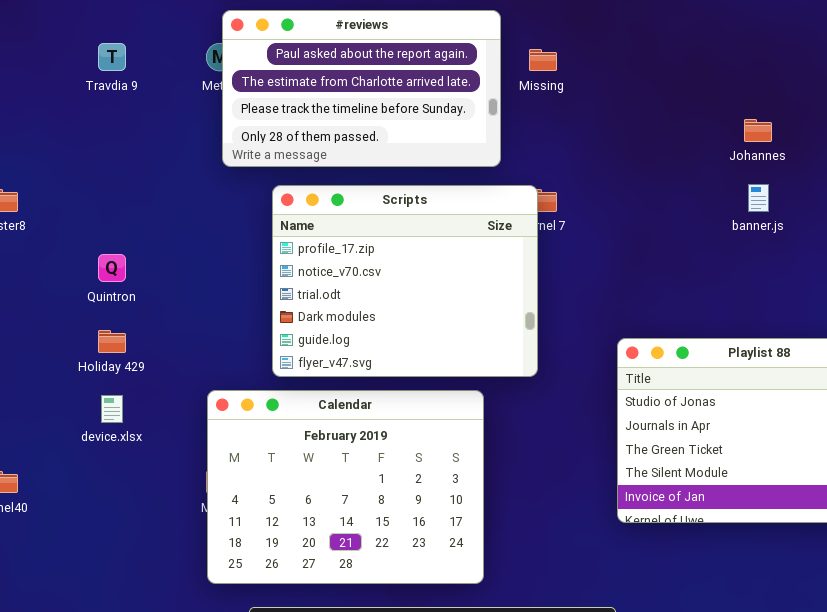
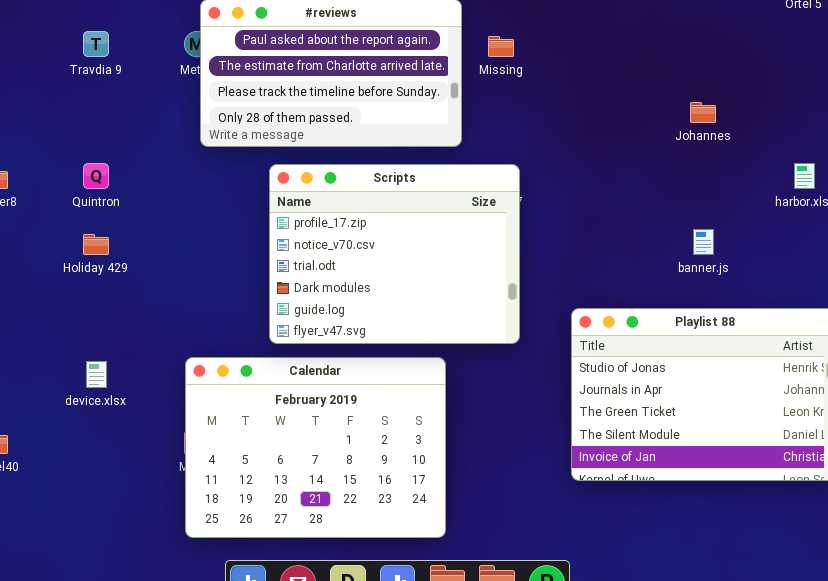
banner.js: [748,184,769,212] -> [693,229,714,255], moved
Scripts: [272,185,538,377] -> [269,164,520,344], moved
Quintron: [98,254,126,282] -> [83,163,109,189], moved
Holiday 429: [98,330,126,353] -> [83,234,109,255], moved

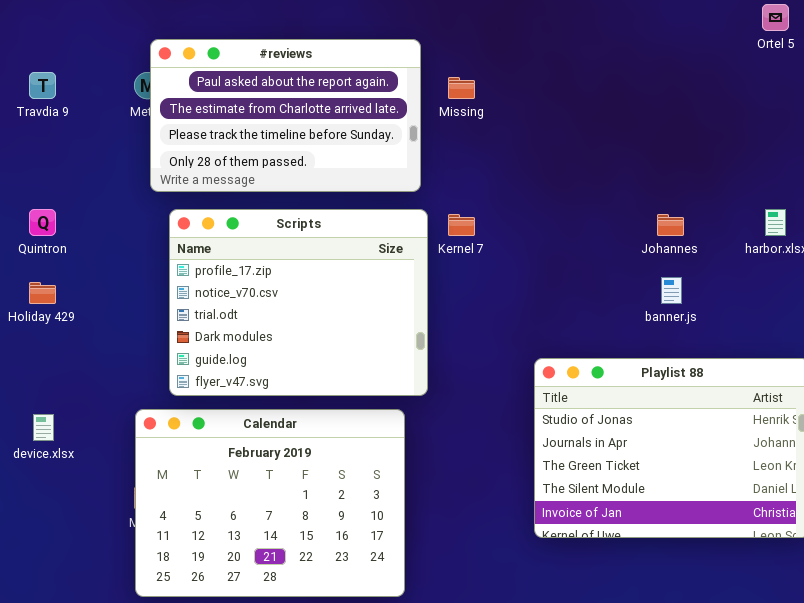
Johannes: [690,102,716,123] -> [657,214,684,236], moved
Scripts: [269,164,520,344] -> [169,209,428,396], moved

